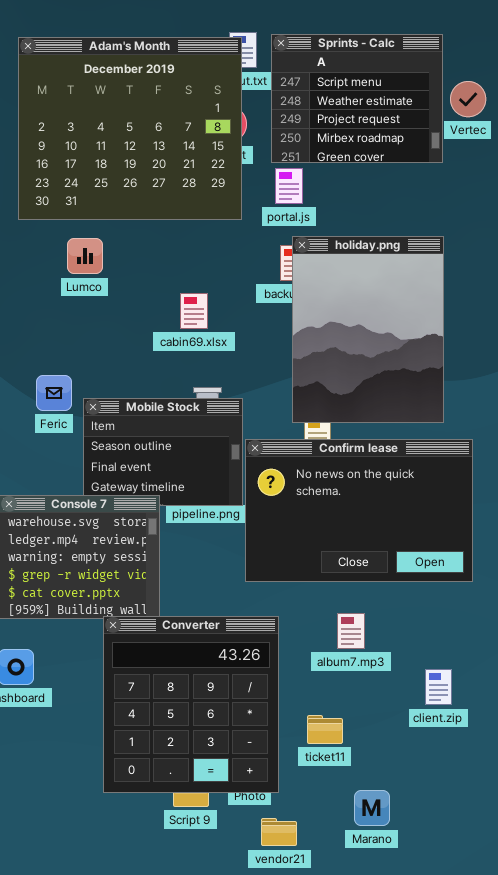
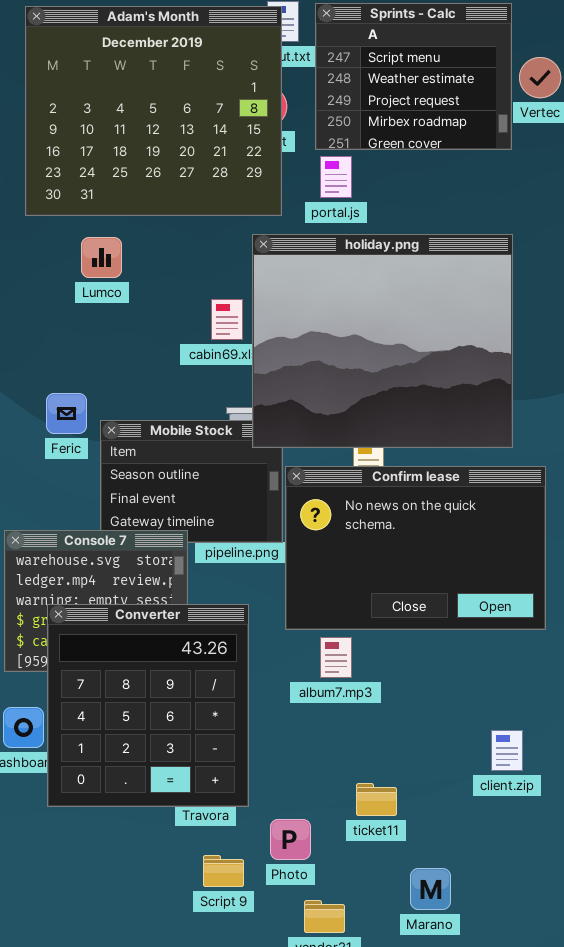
holiday.png: [292,236,444,423] -> [252,234,513,448], resized
album7.mp3: [337,613,365,649] -> [320,637,352,678], moved
Converter: [103,616,279,793] -> [47,604,249,807], moved

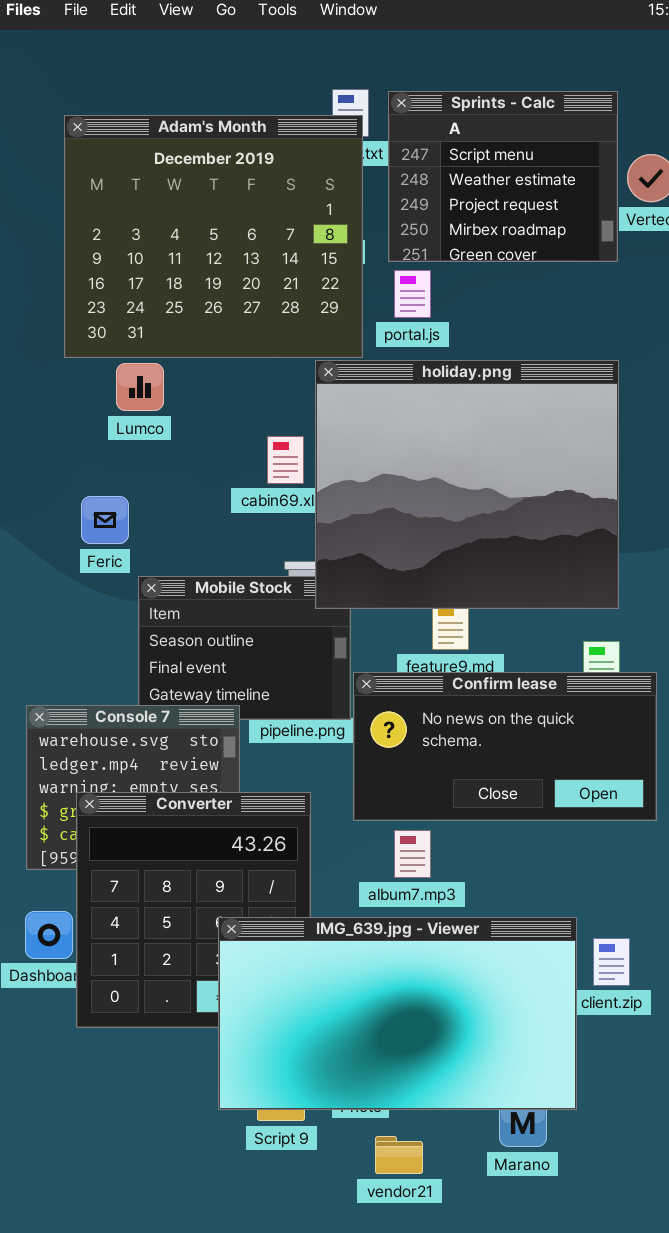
Adam's Month: [25,6,282,216] -> [64,115,363,358], moved
Feric: [46,393,87,434] -> [81,496,129,544], moved
Confirm lease: [285,466,546,630] -> [353,672,657,821], resized
IMG_639.jpg - Viewer: none -> [218,917,577,1110], opened

